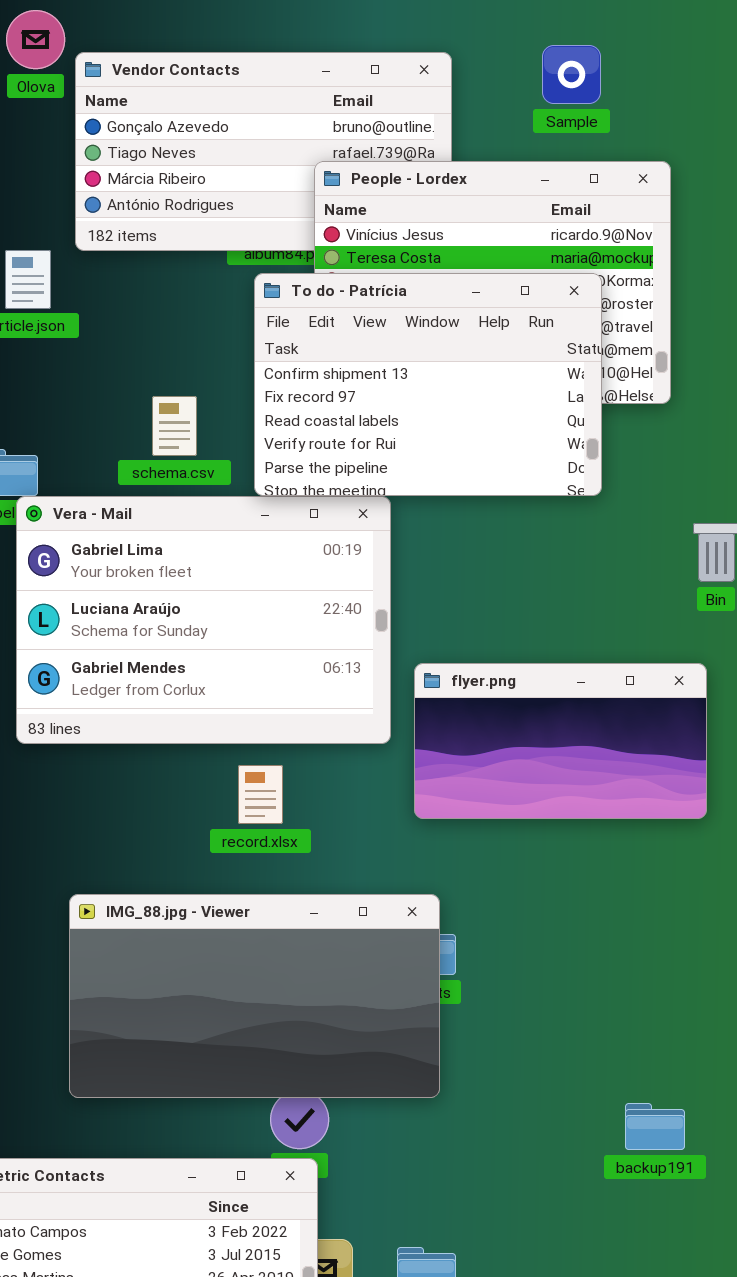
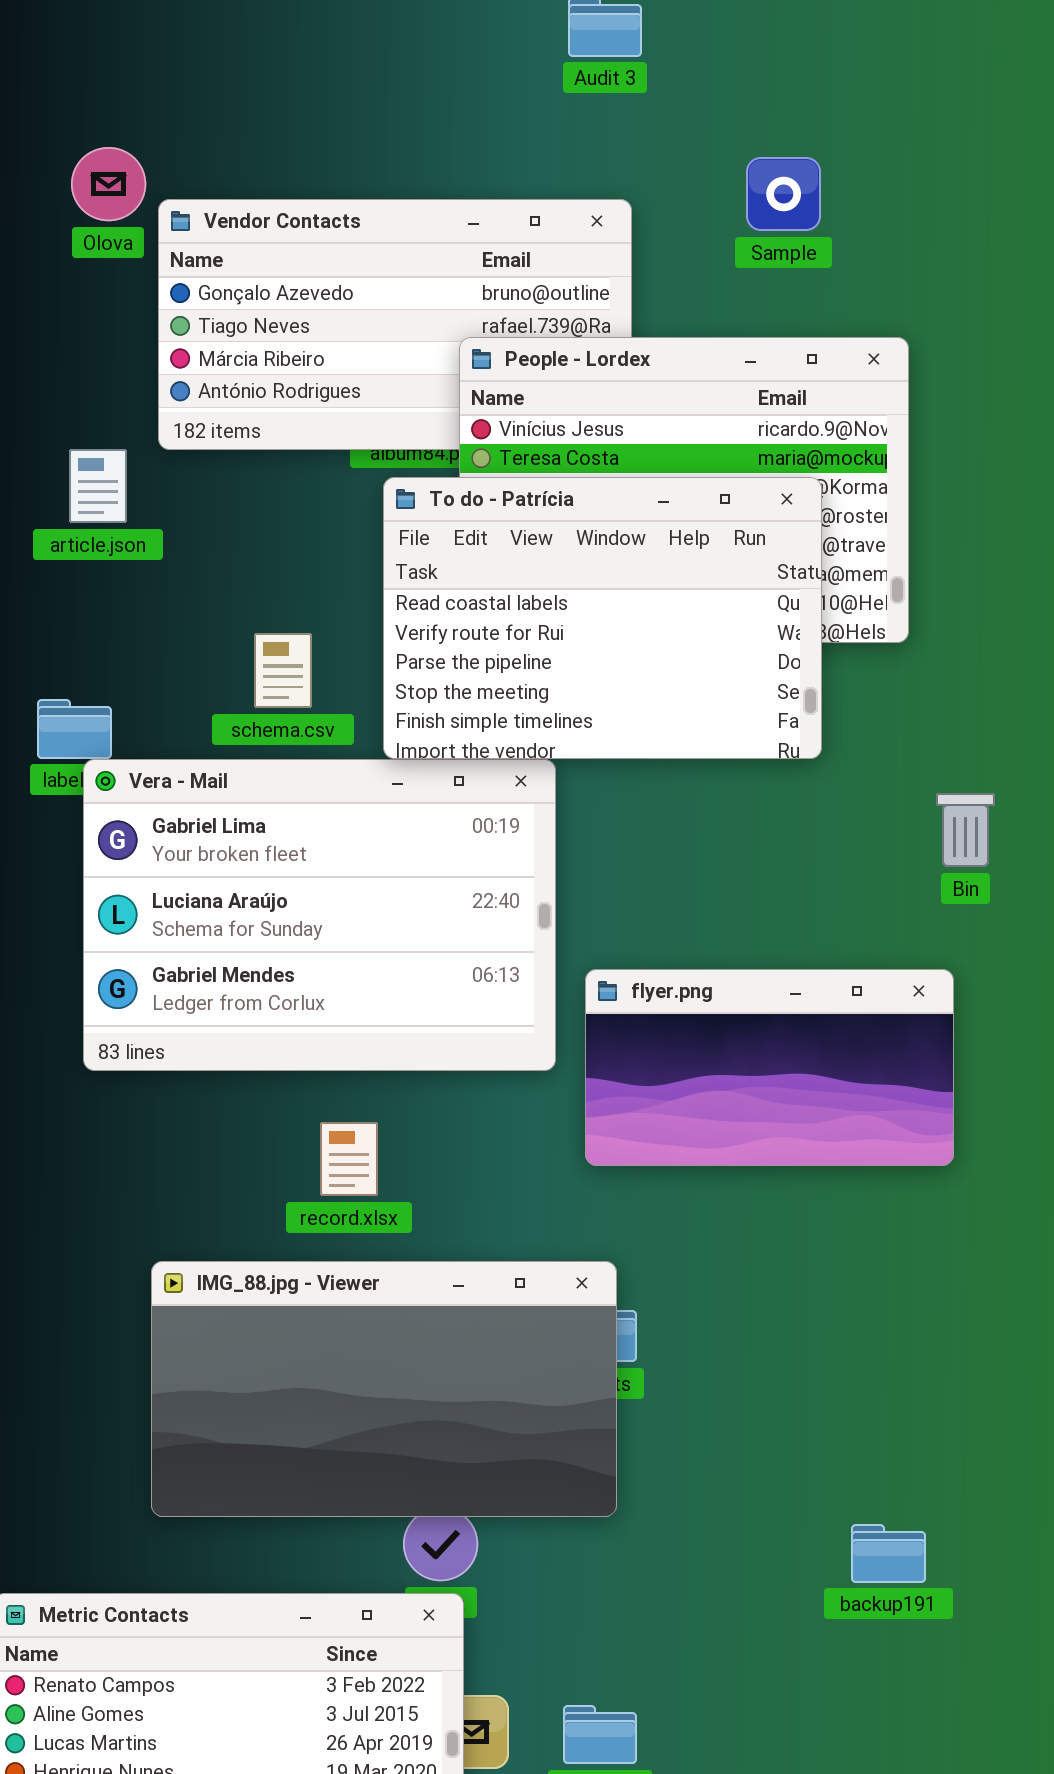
Sample: [542,45,601,104] -> [746,157,821,231], moved
To do - Patrícia: [254,273,602,496] -> [383,477,822,759], scrolled down 2 rows
record.xlsx: [238,765,283,824] -> [320,1122,378,1196], moved

